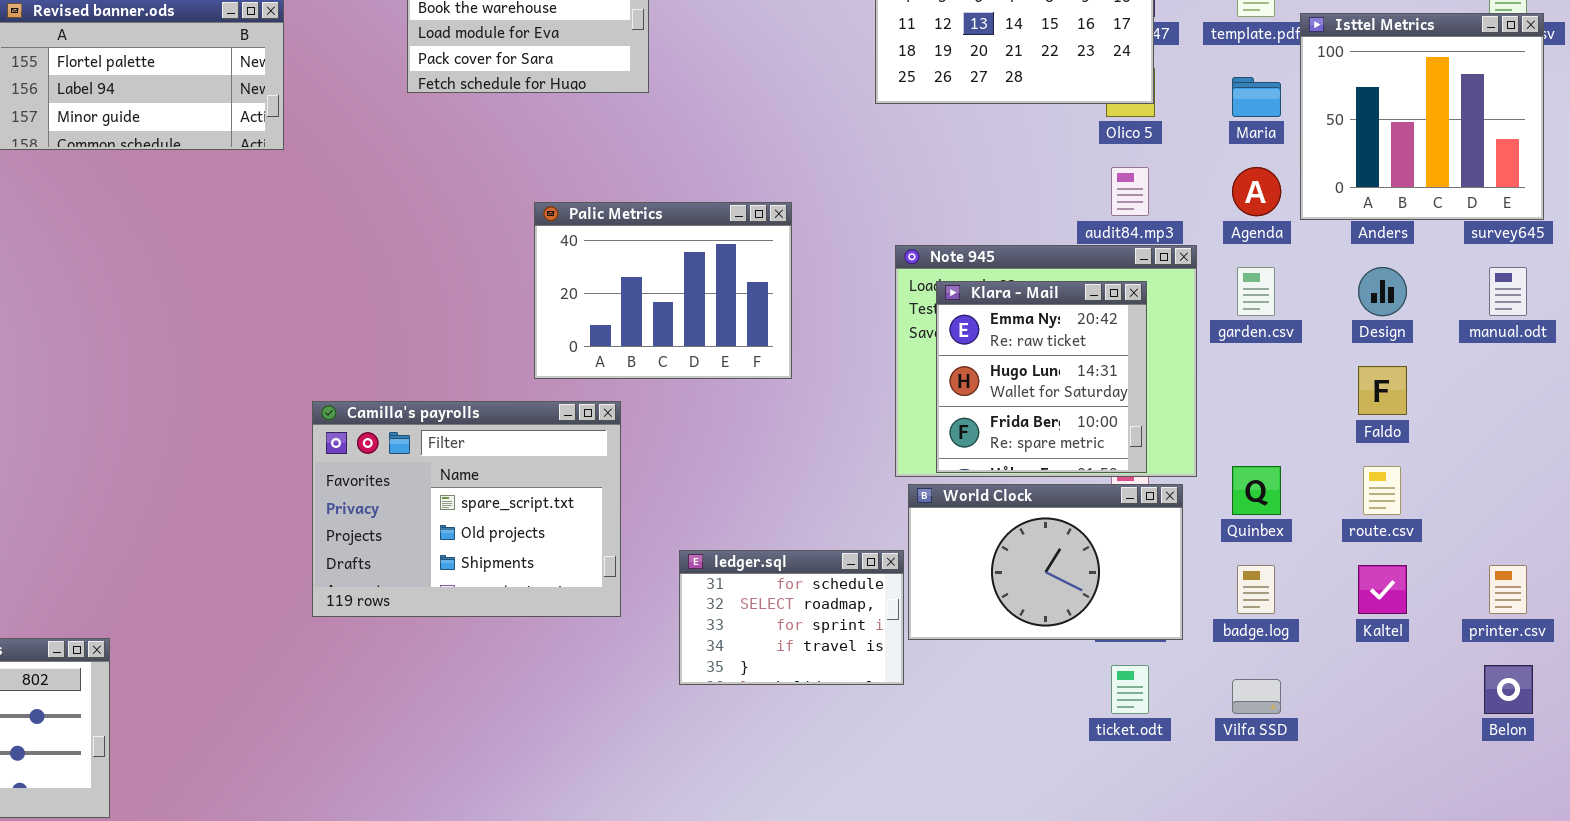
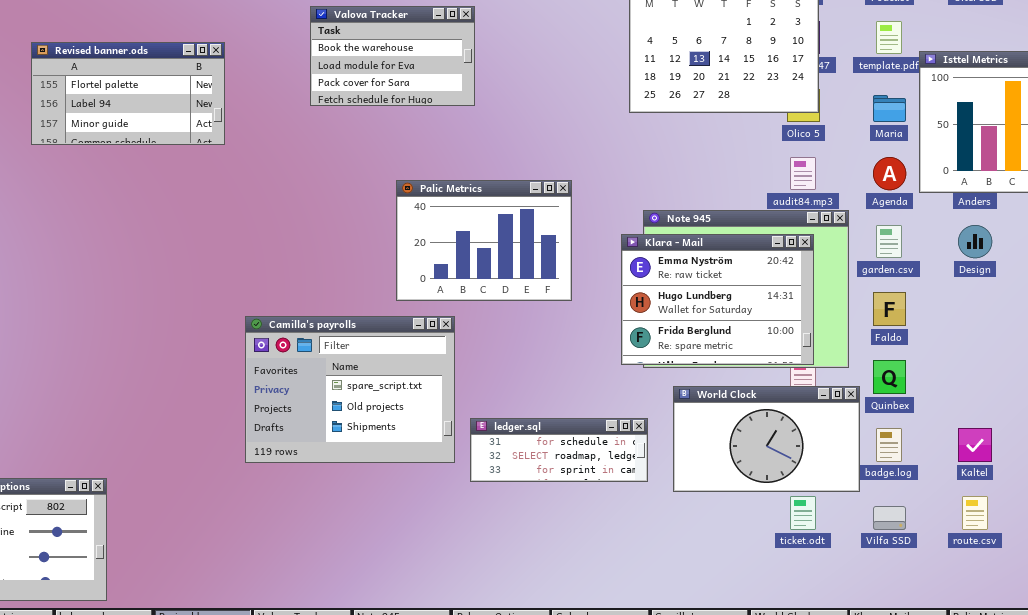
Klara - Mail: [936,281,1147,473] -> [621,234,814,365], resized
Faldo: [1358,366,1407,415] -> [873,292,906,326], moved
route.csv: [1363,466,1401,515] -> [962,496,988,530], moved
World Clock: [908,484,1183,640] -> [673,386,860,492], moved
ledger.sql: [679,550,904,685] -> [470,418,648,482], resized

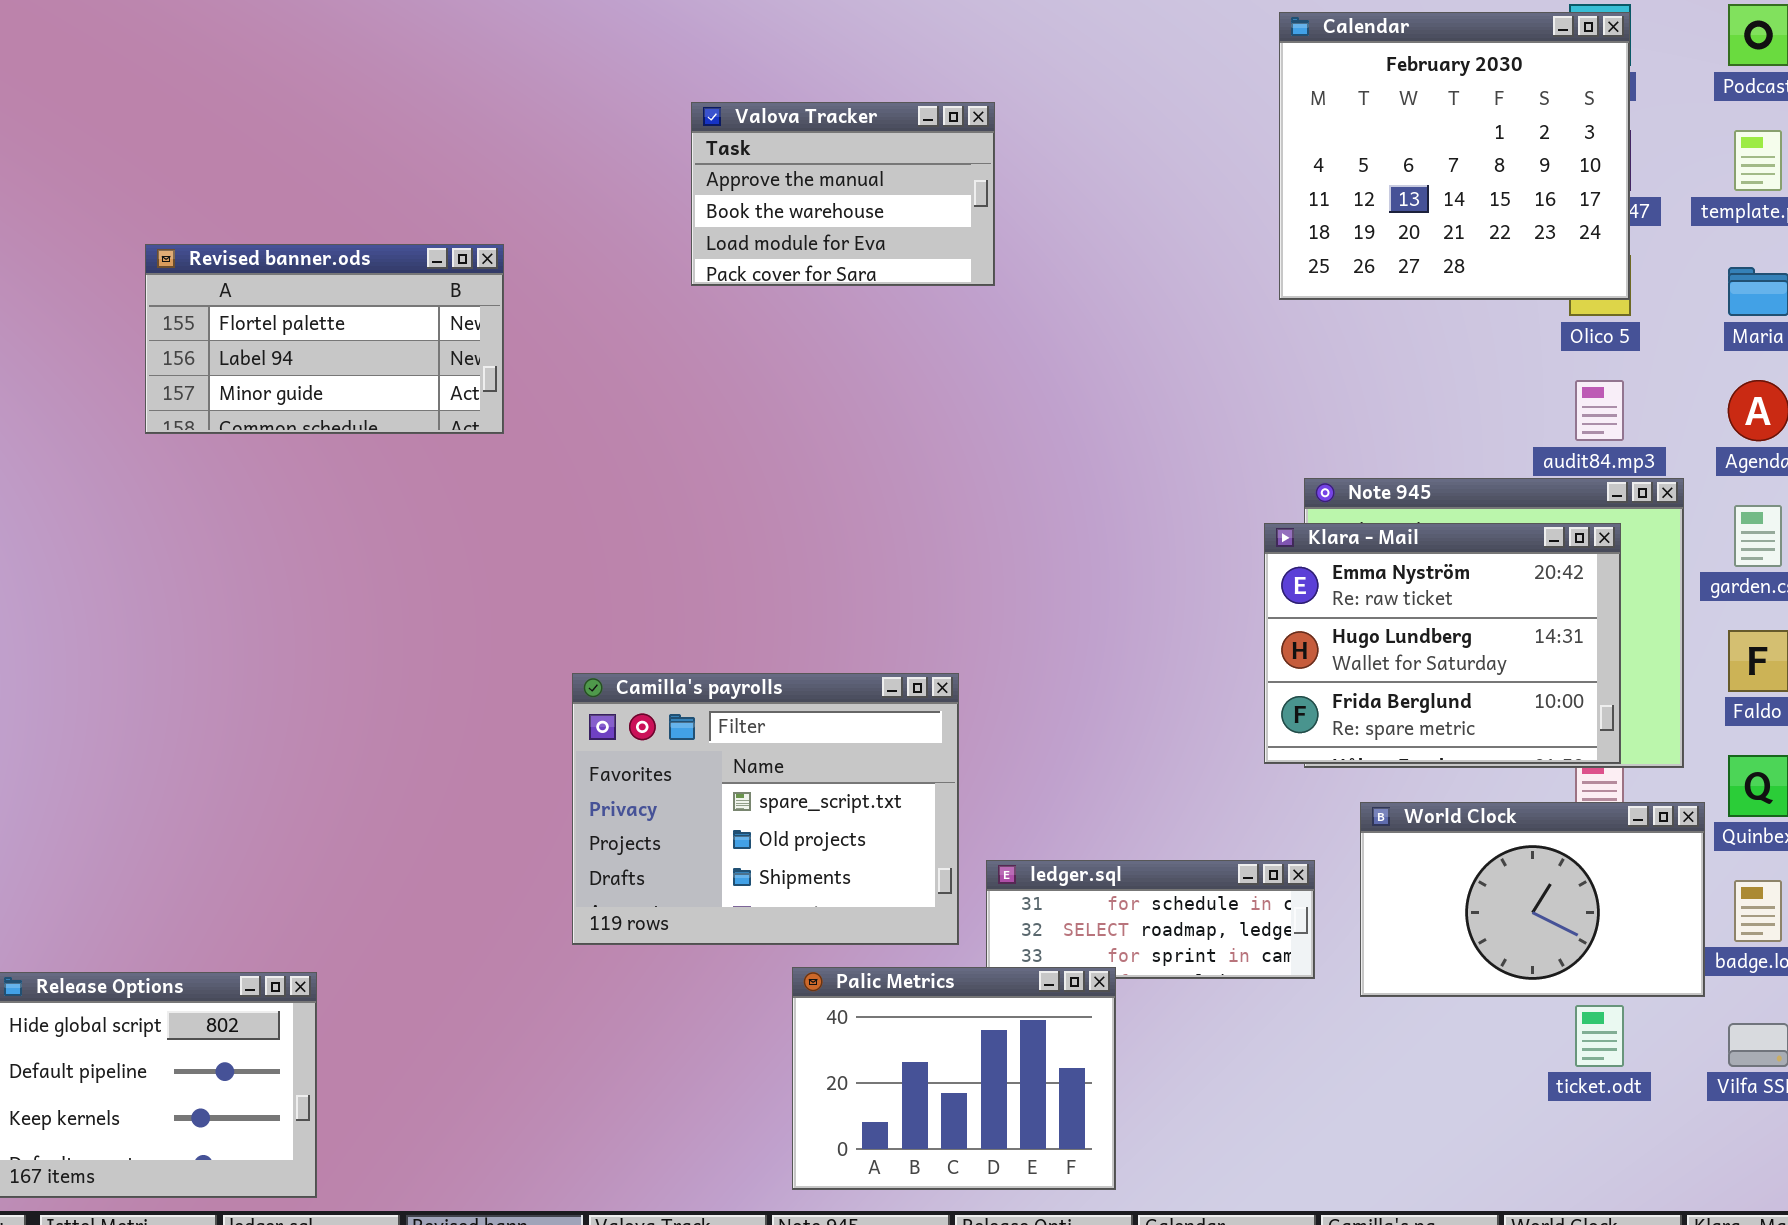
Valova Tracker: [310,6,475,106] -> [691,102,995,286], scrolled up 1 row
Revised banner.ods: [31,42,225,145] -> [145,244,504,434], moved
Palic Metrics: [396,180,572,301] -> [792,967,1116,1190], moved

